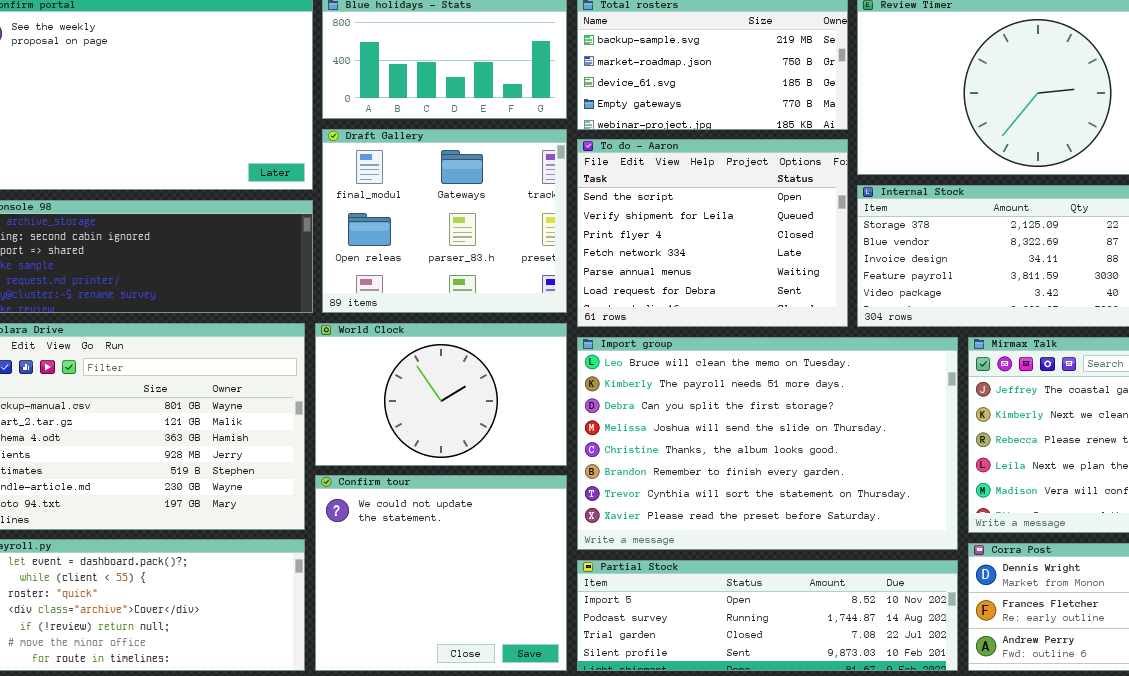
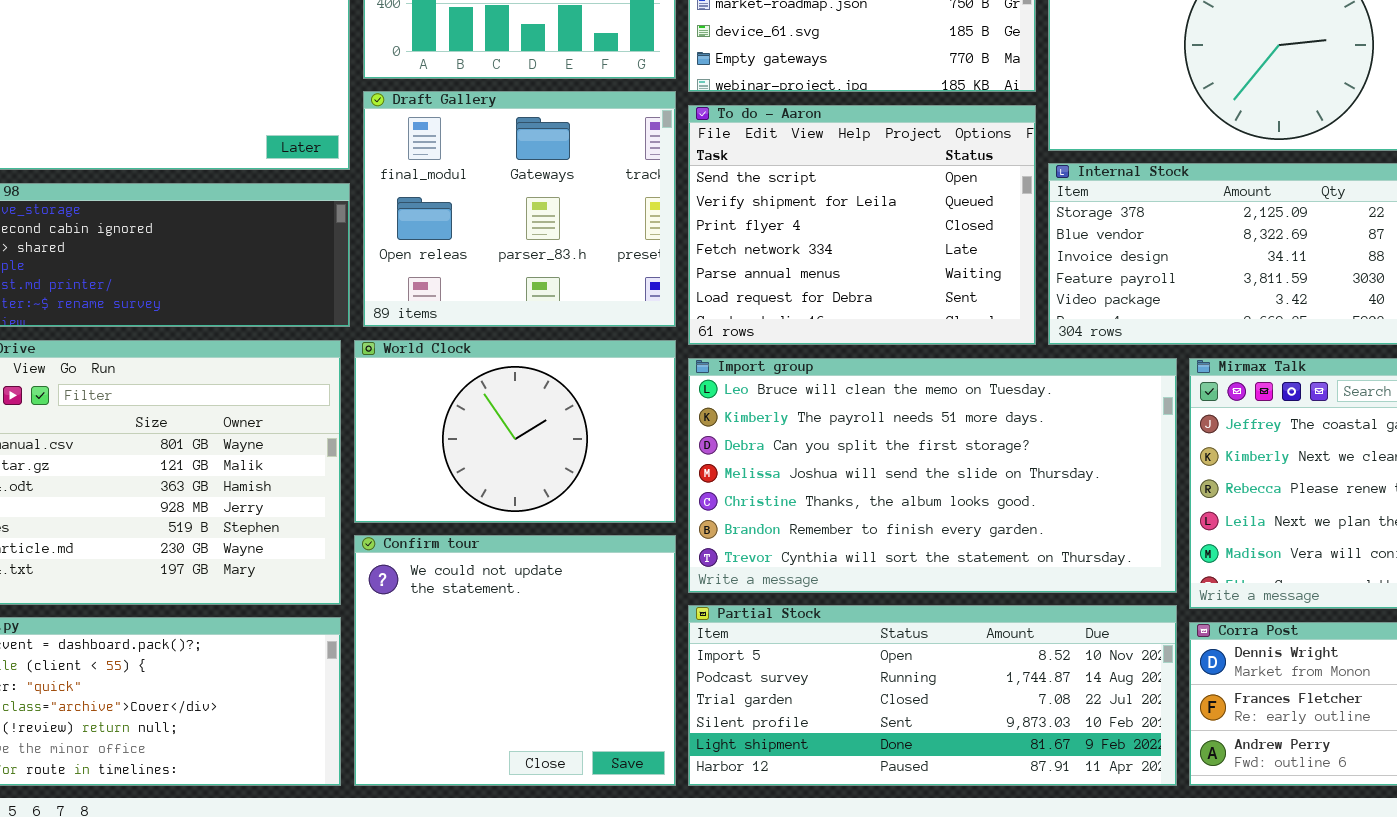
Import group: [577,337,958,550] -> [688,358,1177,593], resized
Partial Stock: [577,560,958,671] -> [688,605,1177,786], resized

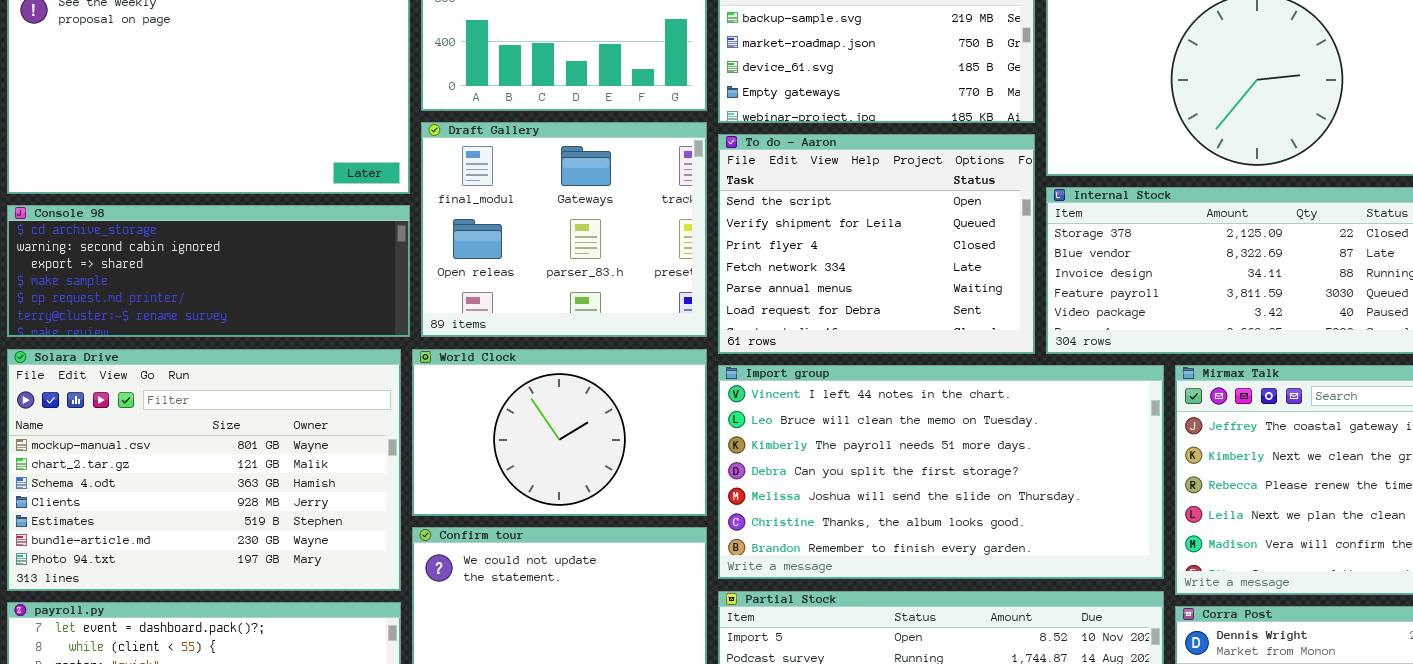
Import group: [688,358,1177,593] -> [718,365,1164,579], scrolled up 1 row

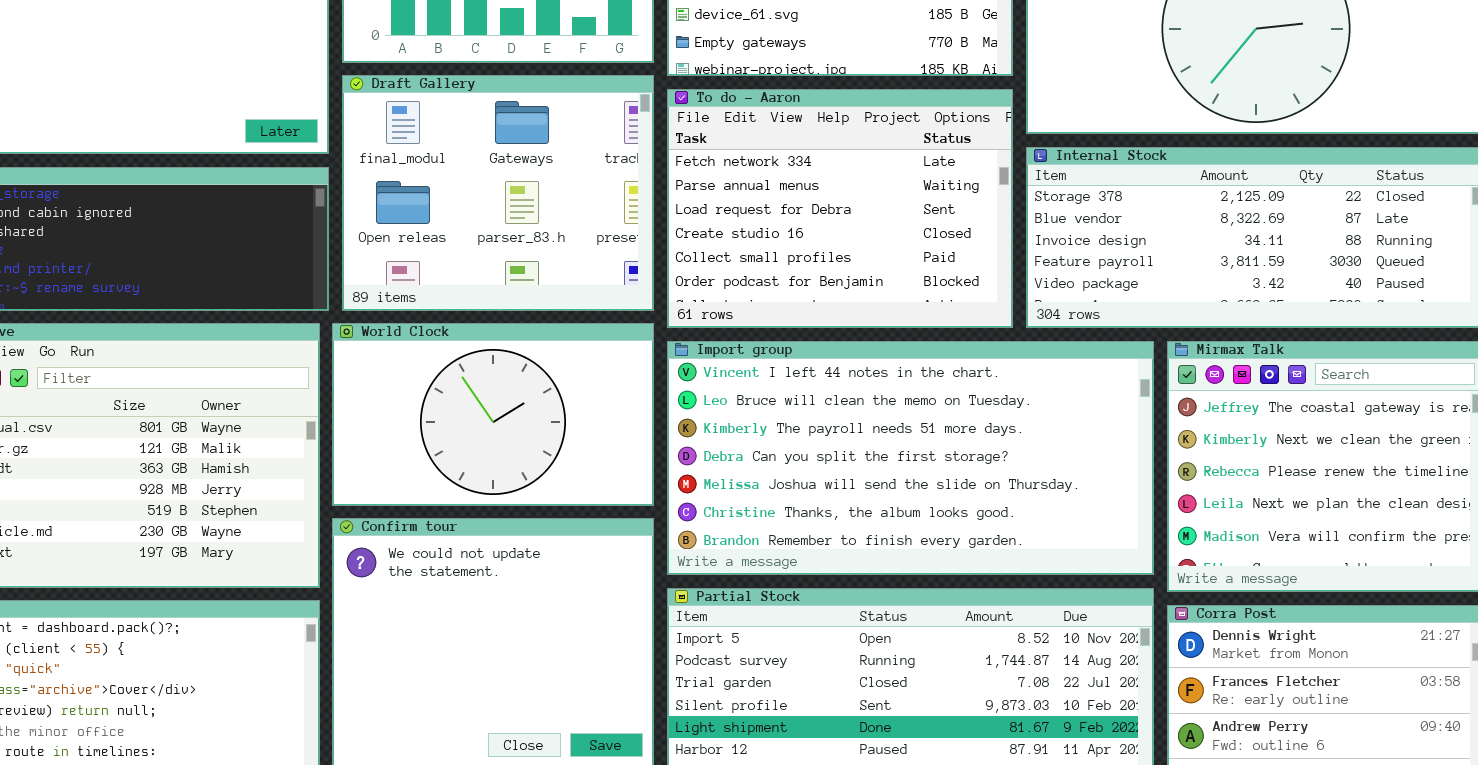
To do - Aaron: [718,134,1035,354] -> [667,89,1013,328], scrolled down 3 rows

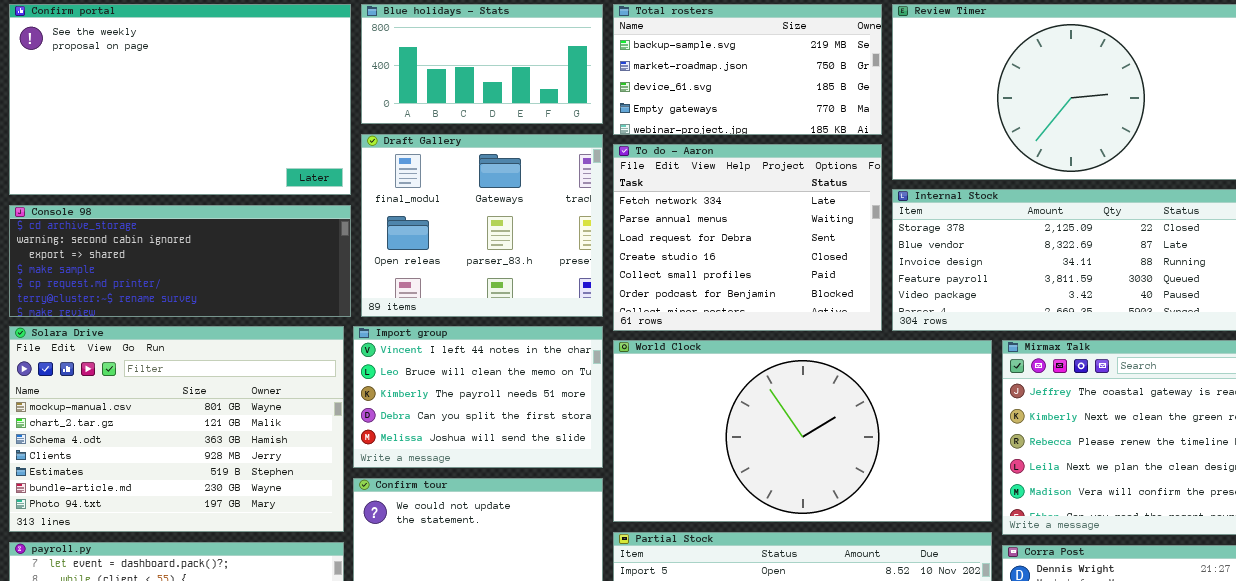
World Clock: [332,323,654,506] -> [613,340,992,522], moved, resized
Import group: [667,341,1154,575] -> [353,326,603,468], moved, resized

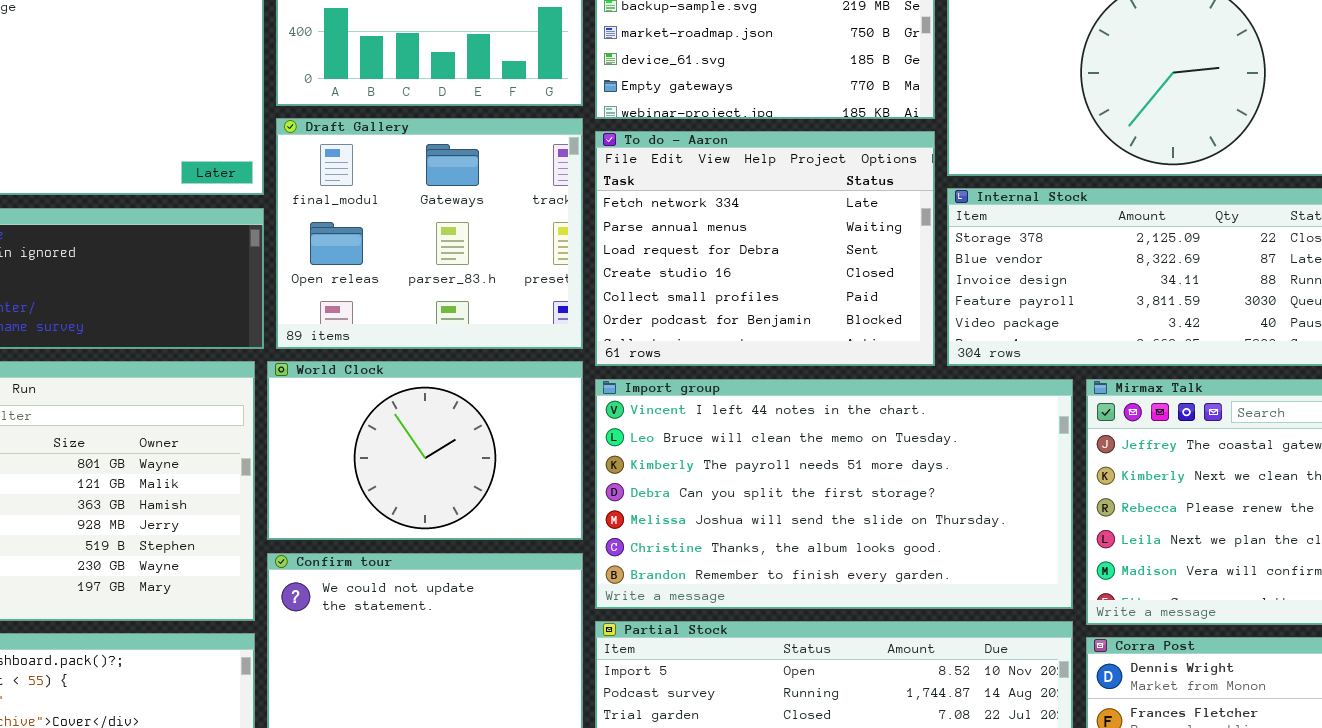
Import group: [353,326,603,468] -> [595,379,1073,609], moved, resized
World Clock: [613,340,992,522] -> [267,361,583,540], moved, resized

